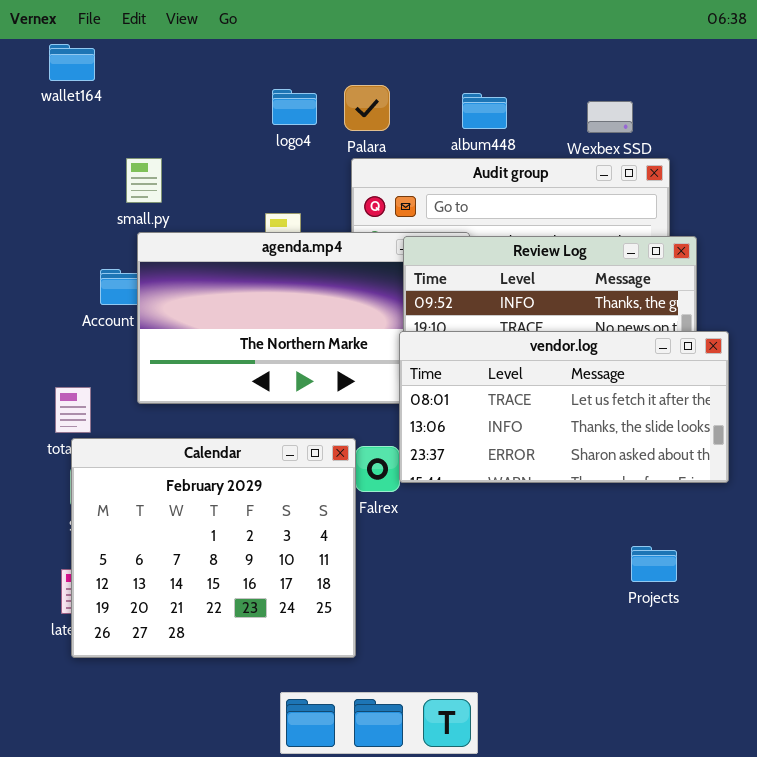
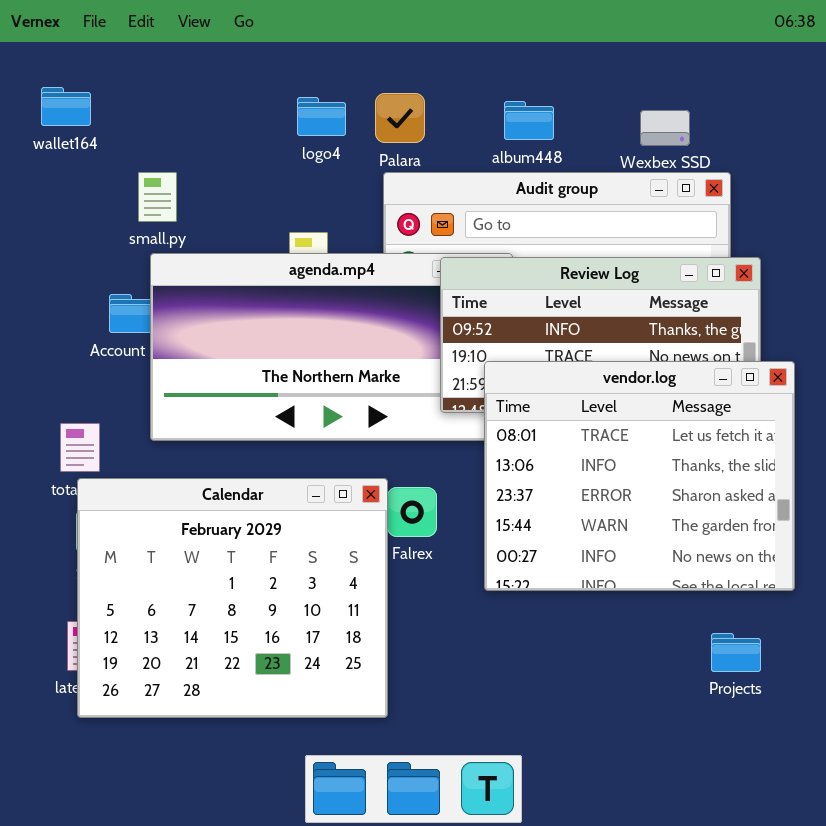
wallet164: [49,44,95,81] -> [41,87,91,126], moved
vendor.log: [399,331,729,483] -> [484,361,795,591], resized
Projects: [631,546,677,582] -> [711,633,761,672], moved

